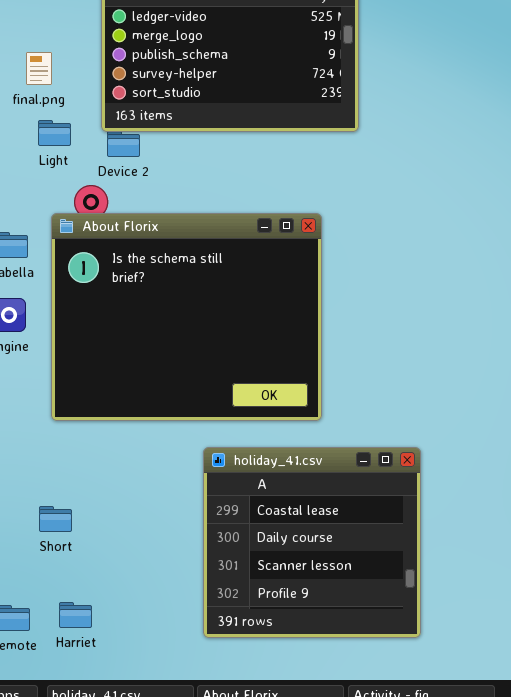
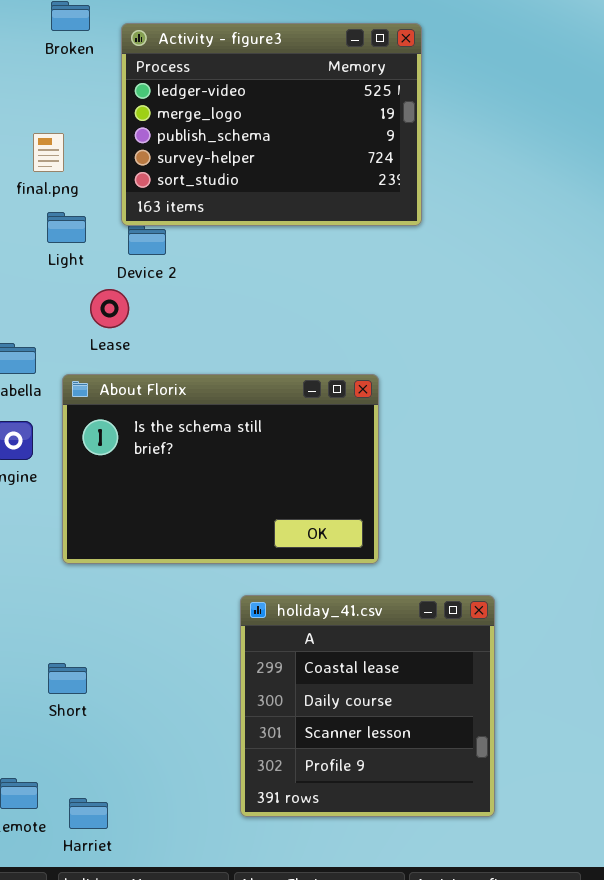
About Florix: [51,213,322,421] -> [62,374,379,564], resized
Harriet: [59,602,92,628] -> [69,798,108,829], moved

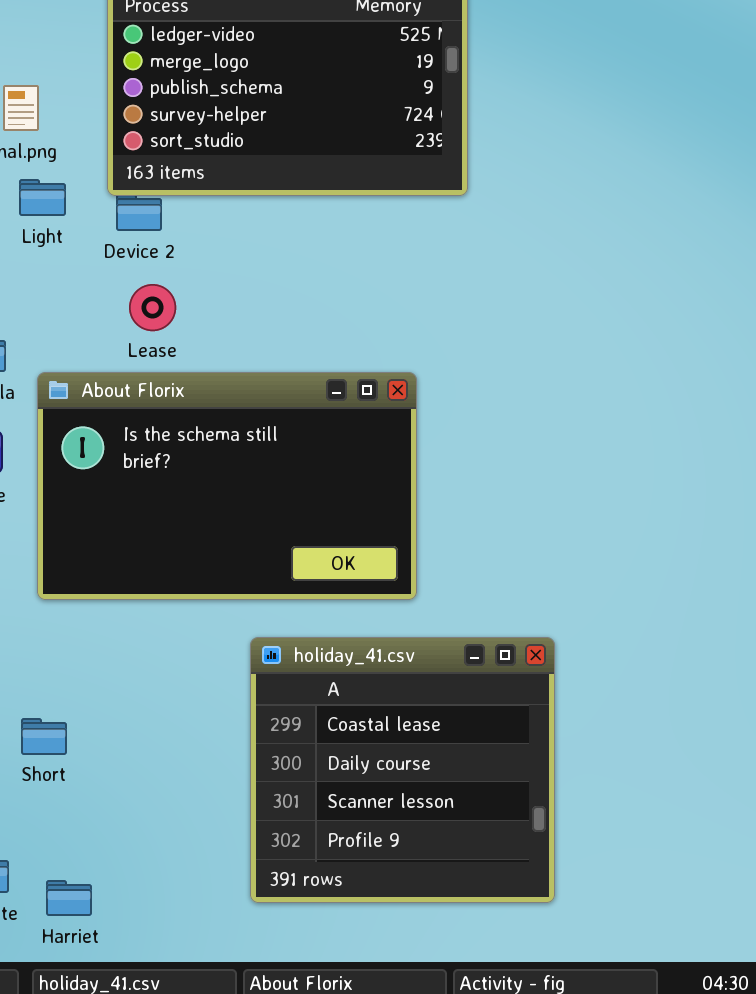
Lease: [90,289,129,328] -> [129,284,176,331], moved

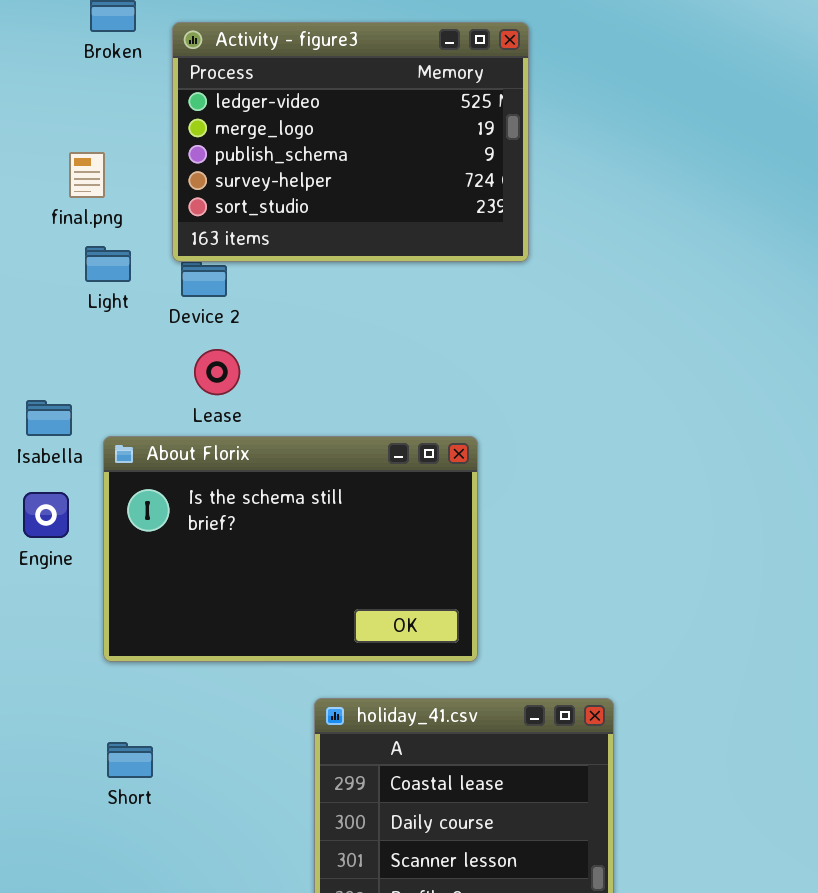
Short: [21,718,67,755] -> [107,742,153,778], moved

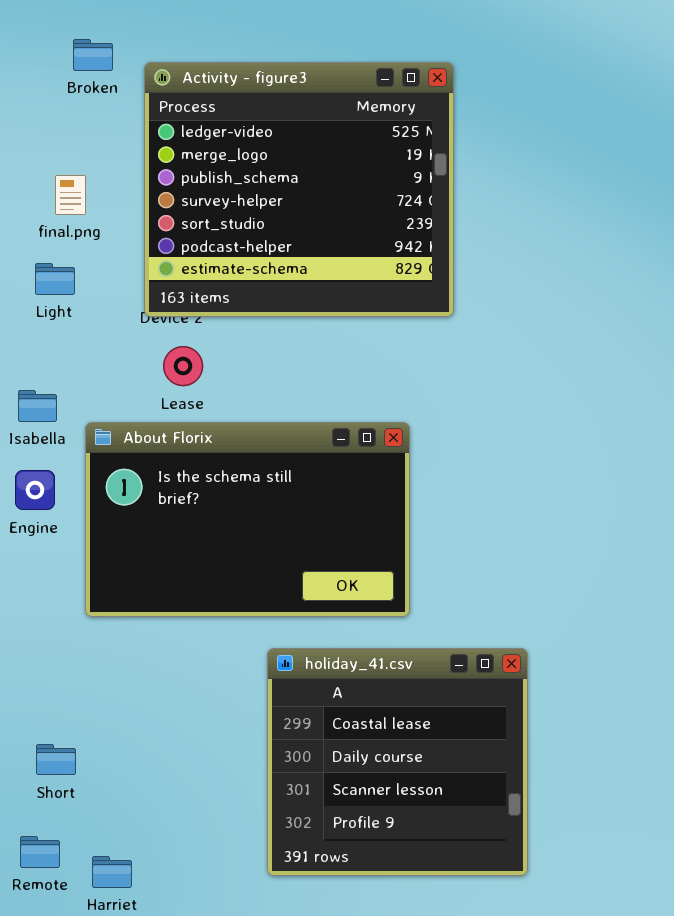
Activity - figure3: [172,22,529,262] -> [144,62,454,317], resized
Light: [85,246,131,282] -> [35,263,75,295], moved
Short: [107,742,153,778] -> [36,744,76,775], moved

